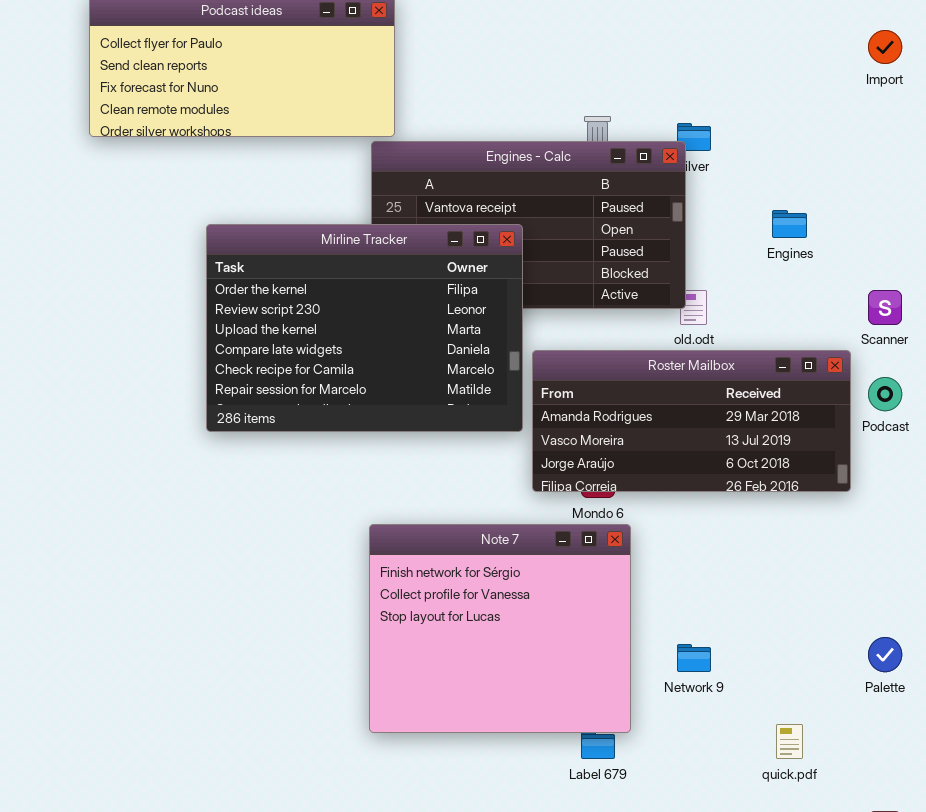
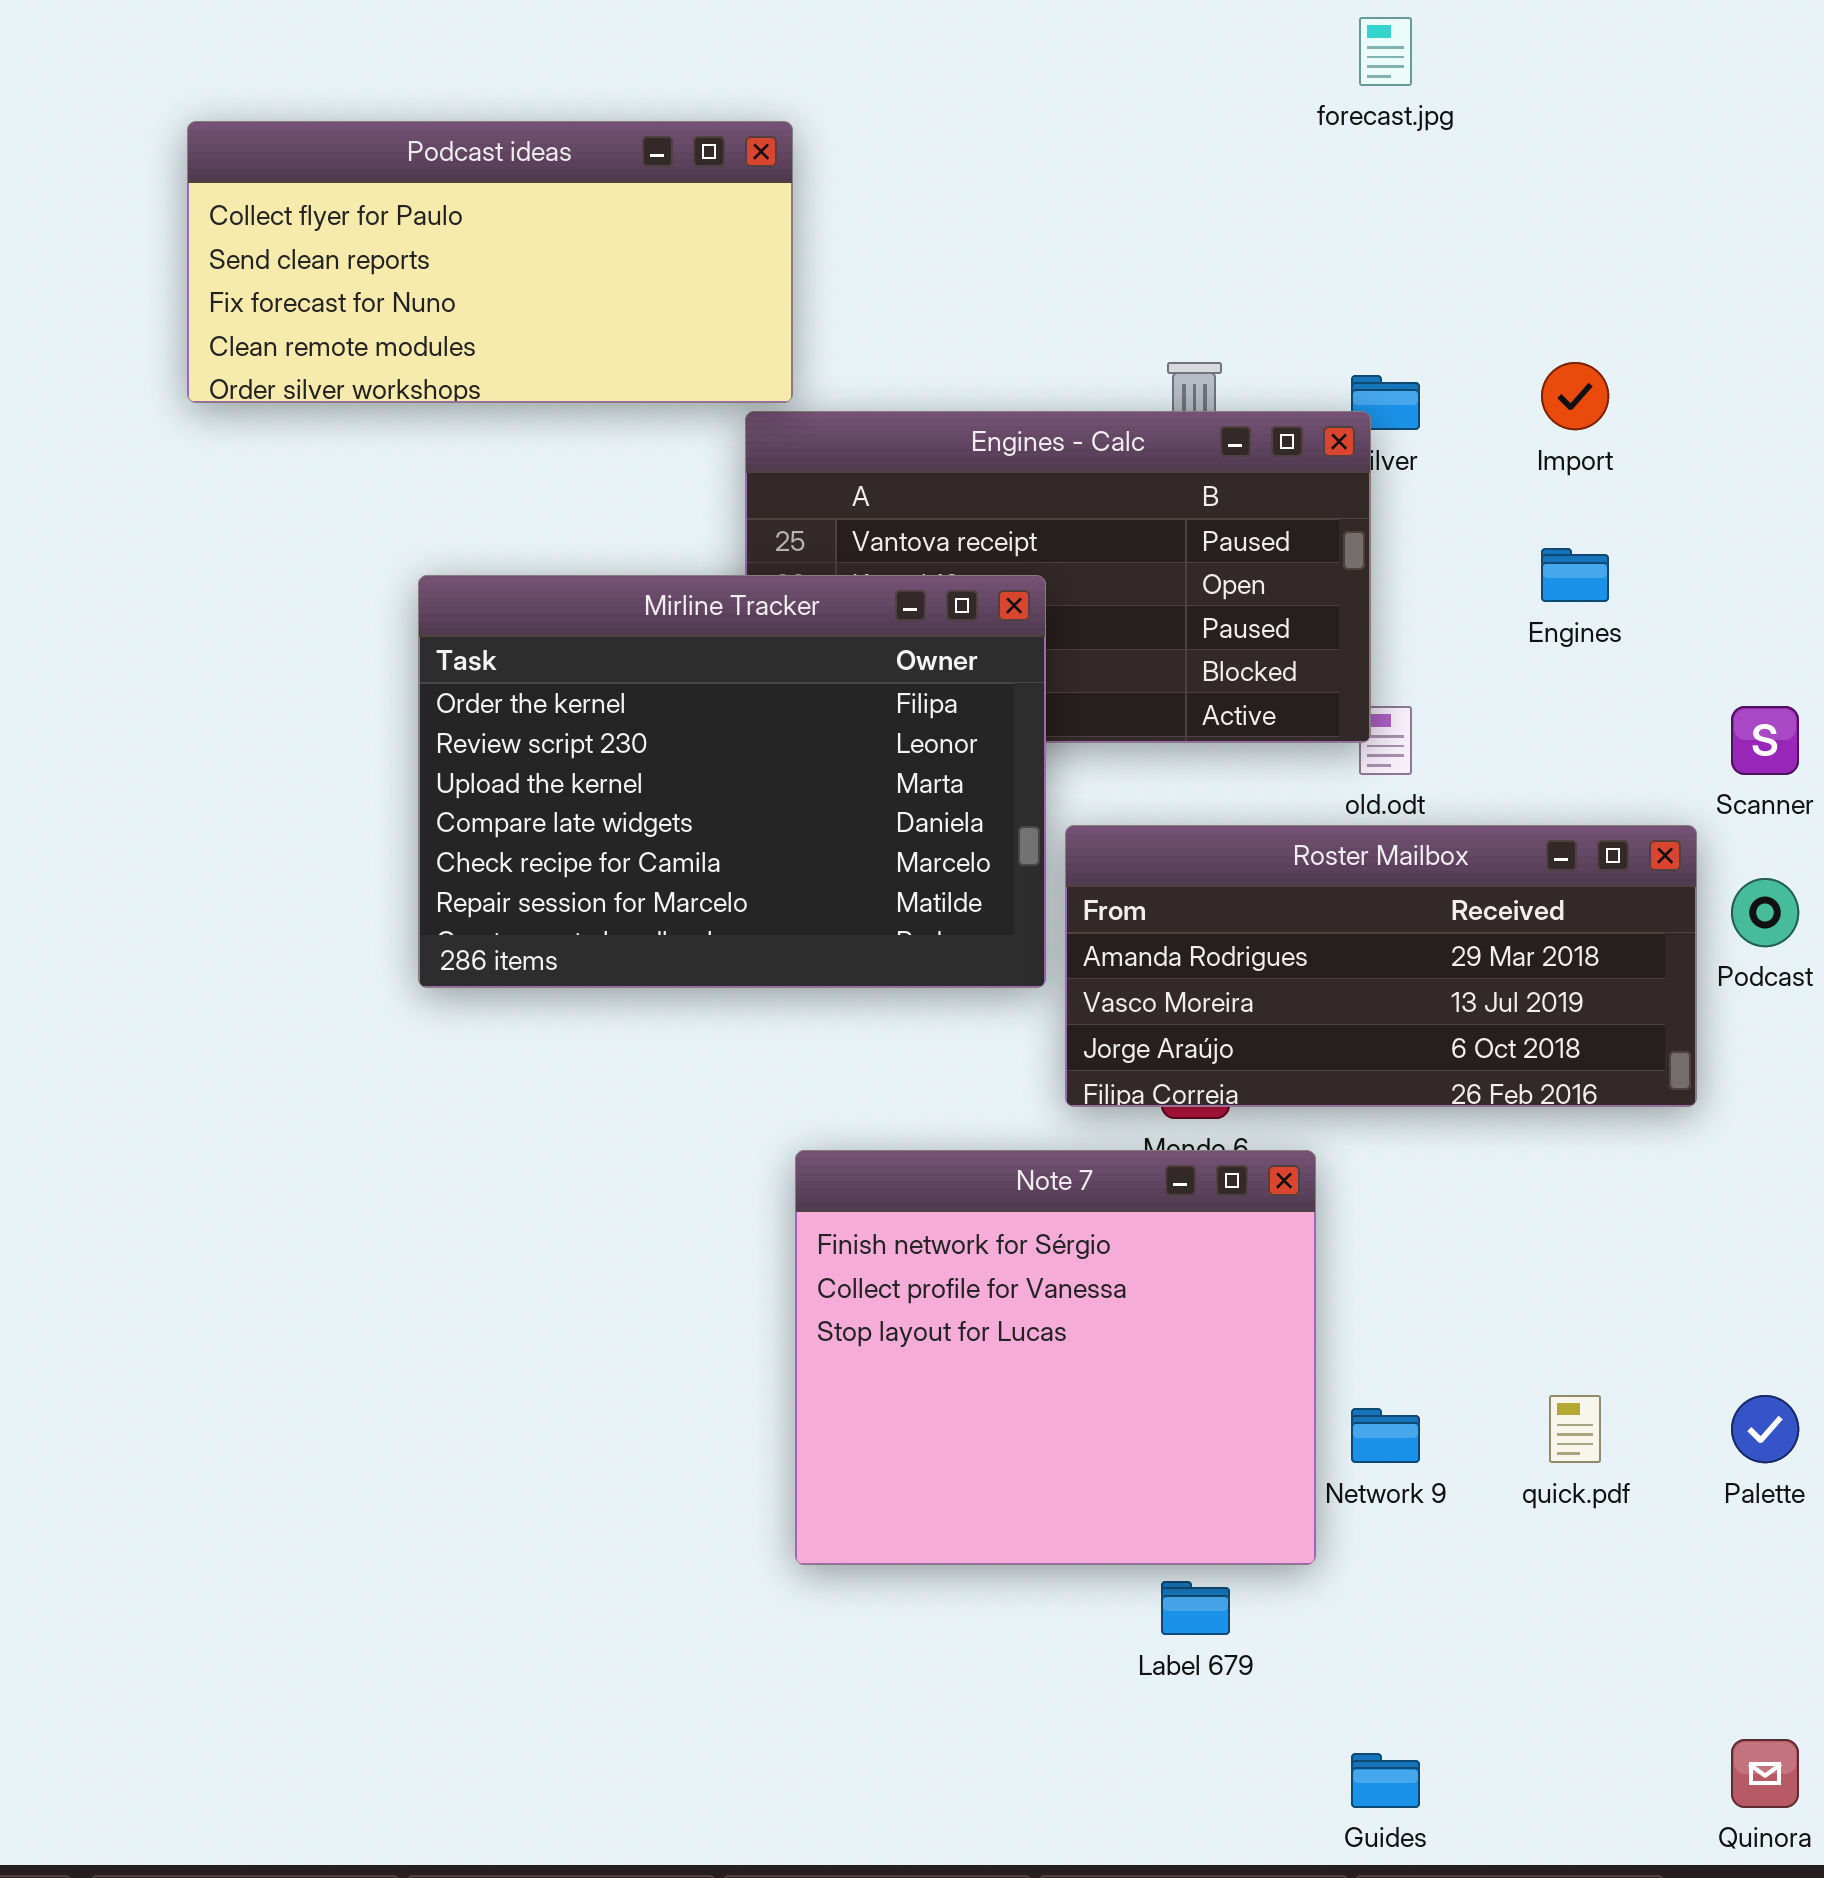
Import: [868,30,902,64] -> [1541,362,1609,430], moved
Note 7: [369,524,631,733] -> [795,1150,1316,1565], moved
quick.pdf: [776,724,803,759] -> [1549,1395,1601,1463], moved

